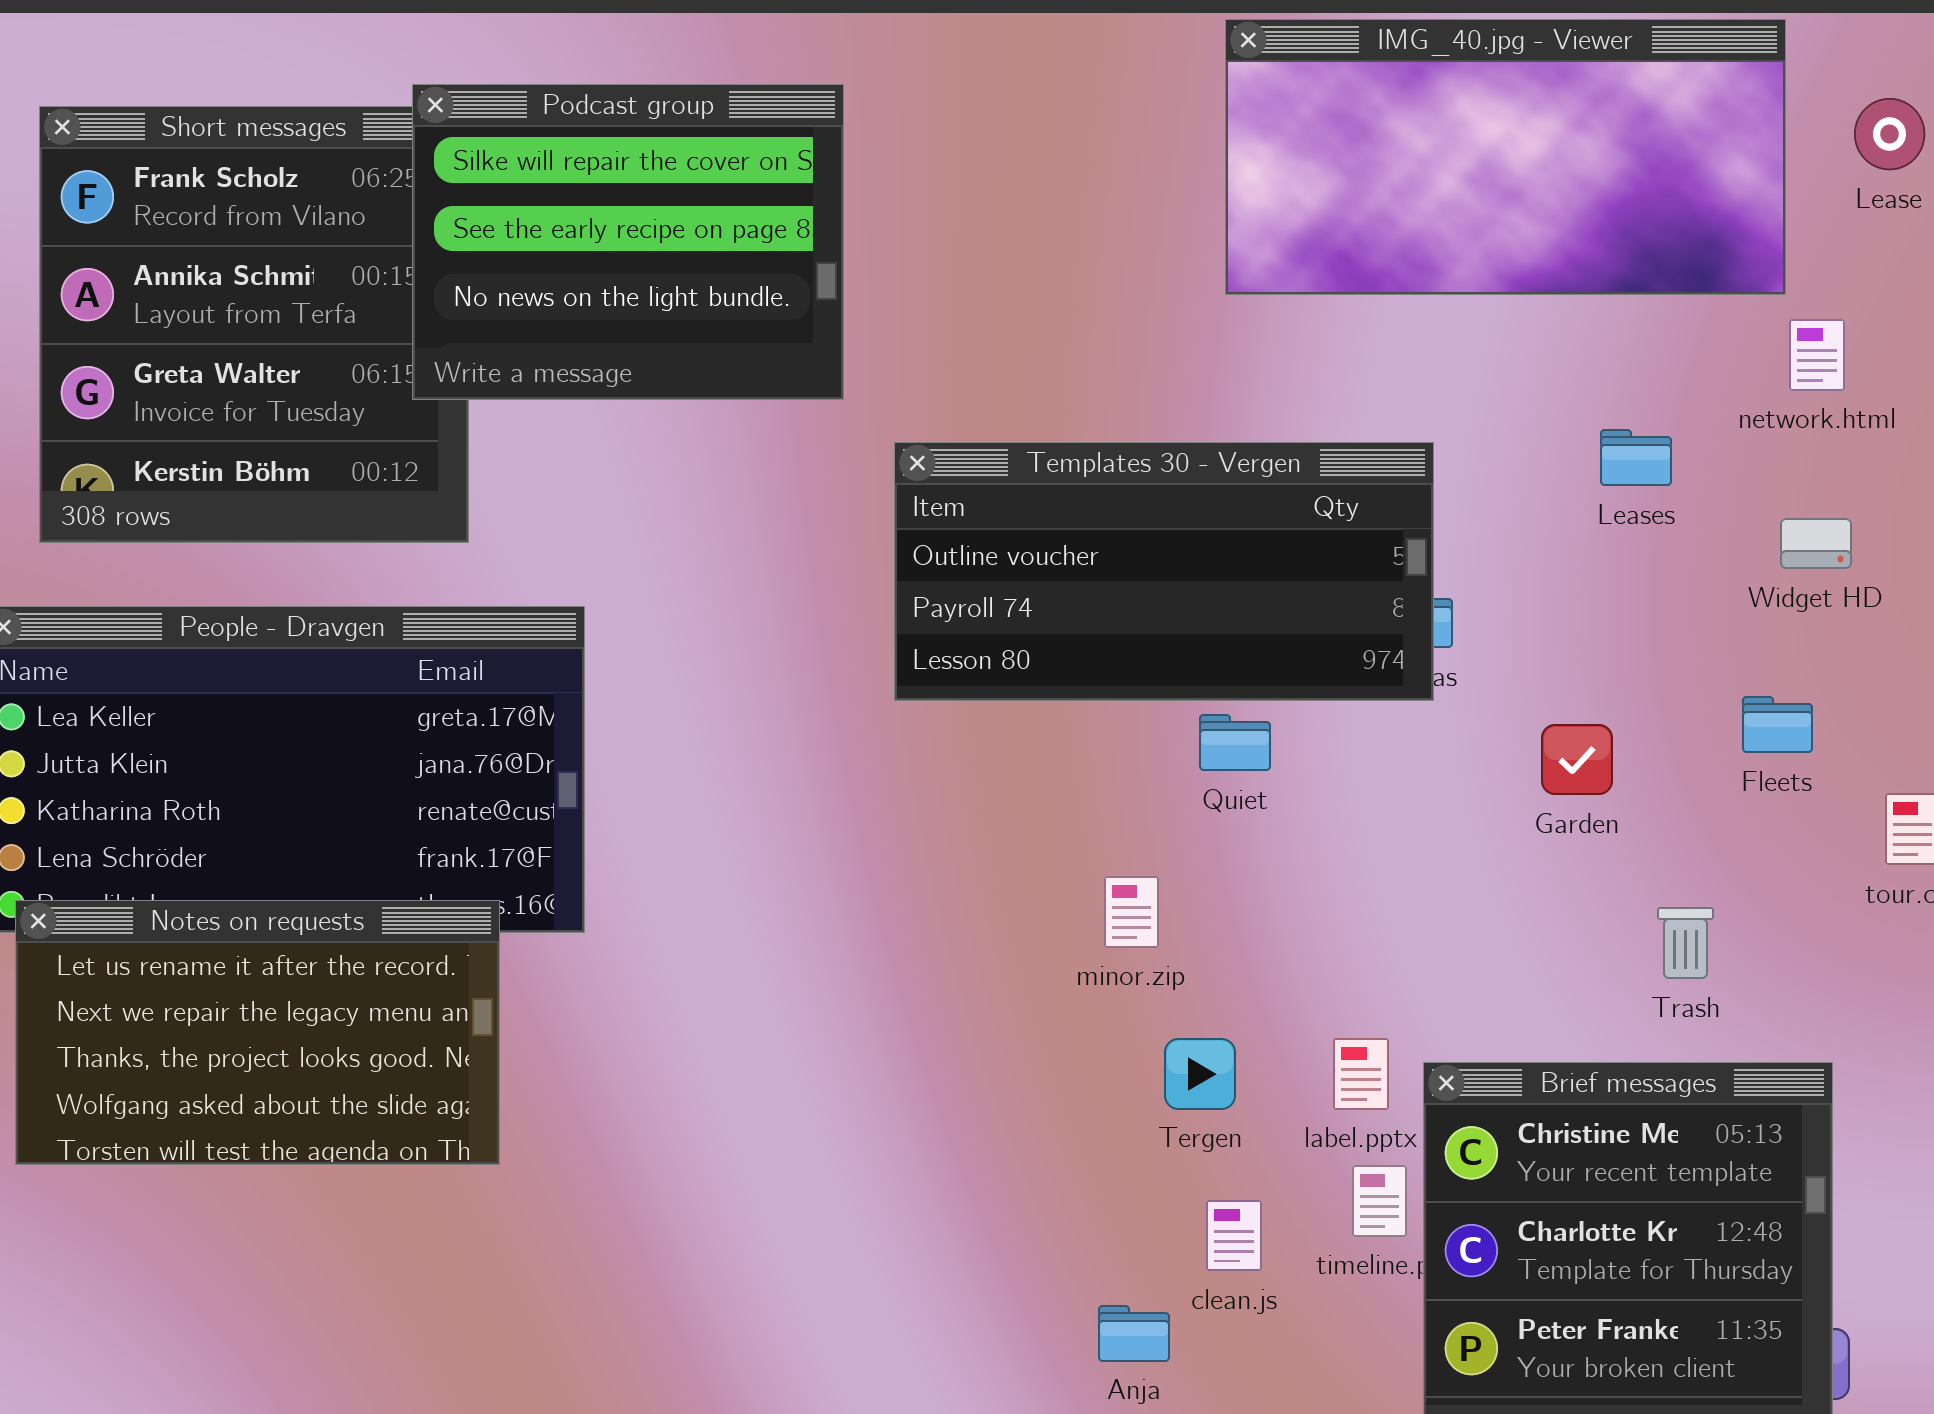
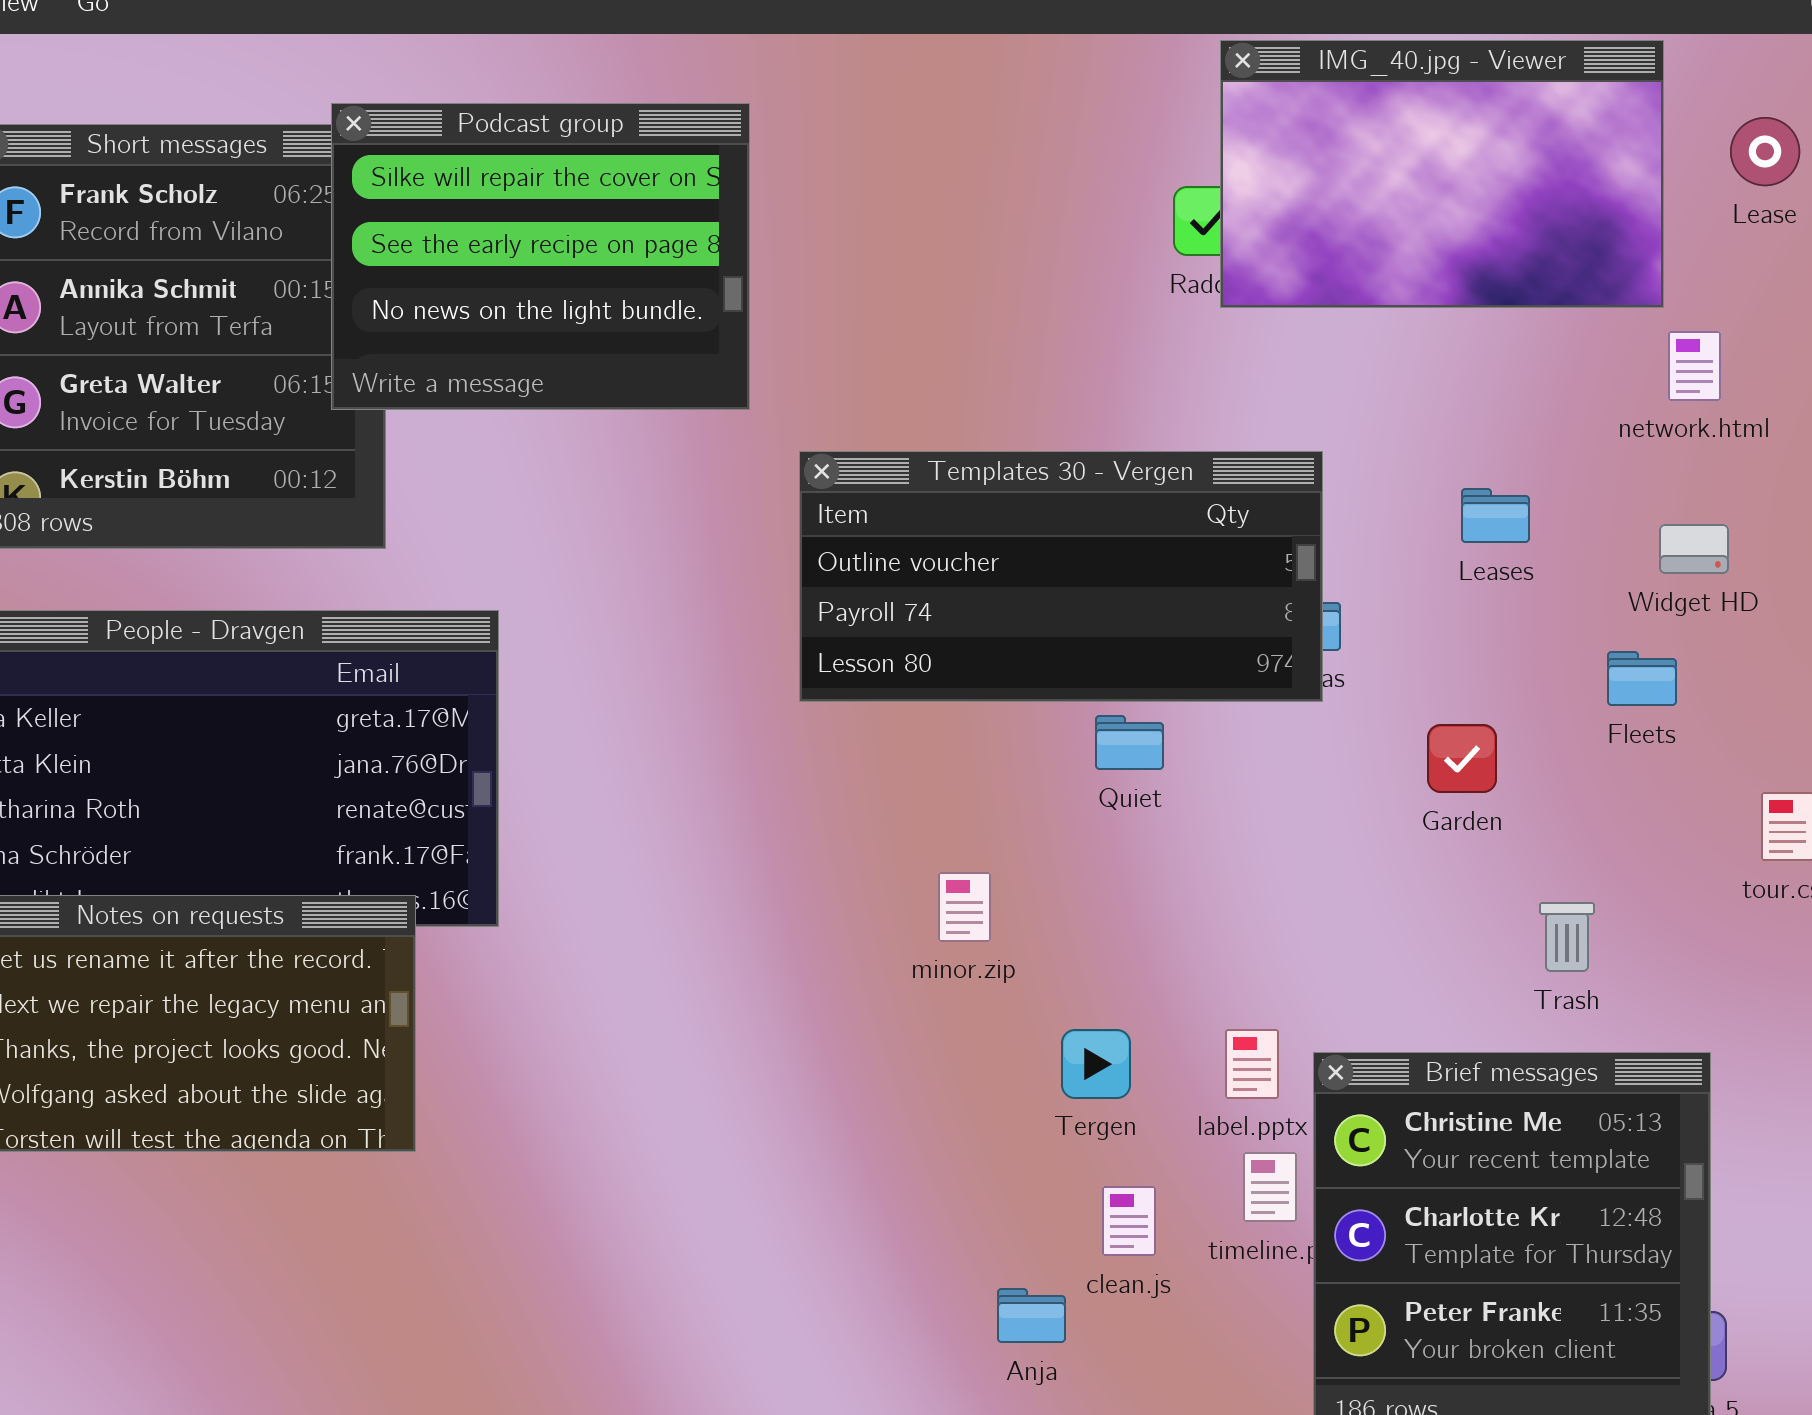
IMG_40.jpg - Viewer: [1225,19,1786,295] -> [1220,40,1664,308], resized
Leases: [1600,429,1672,486] -> [1461,488,1530,543], moved
Fleets: [1742,696,1813,753] -> [1607,651,1677,706], moved
minor.zip: [1104,876,1159,948] -> [938,872,991,942], moved

